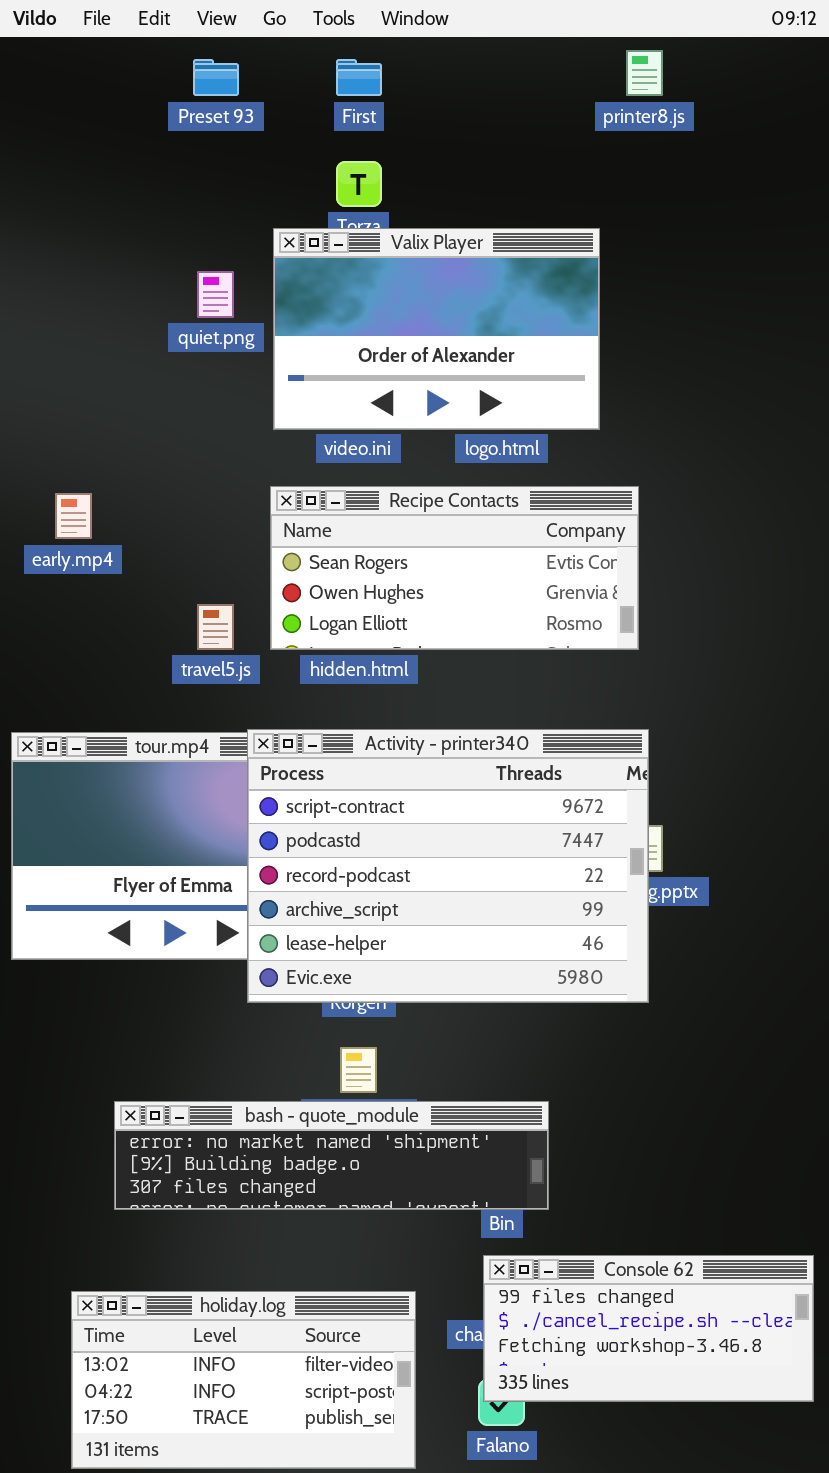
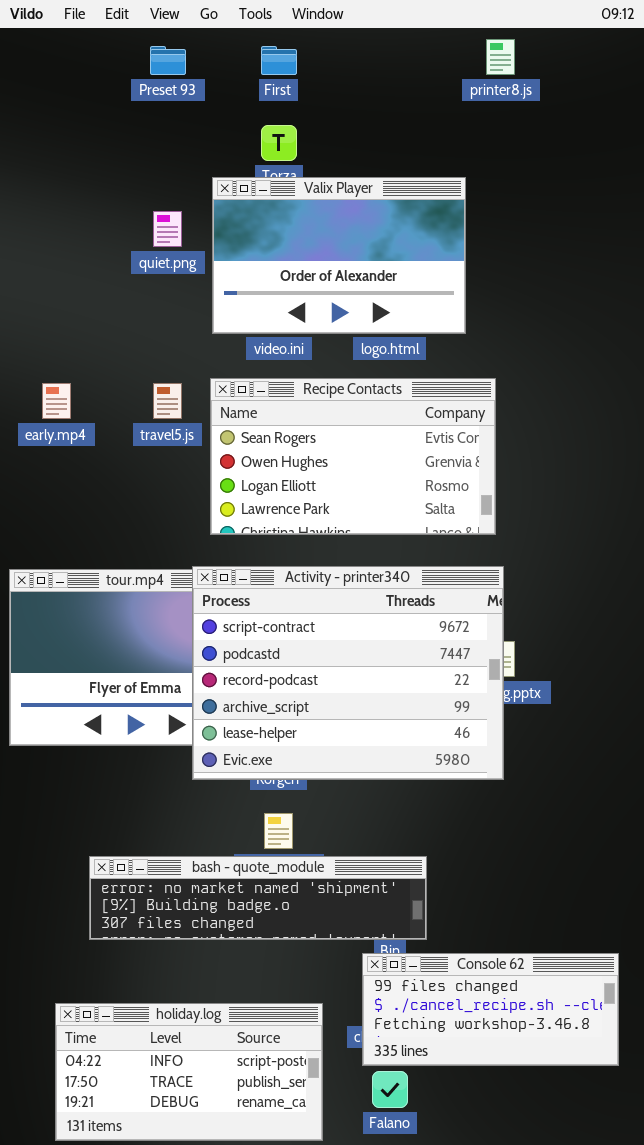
Recipe Contacts: [270,486,639,650] -> [210,378,496,535], resized
travel5.js: [197,604,234,650] -> [153,383,182,419], moved
Console 62: [483,1255,814,1402] -> [362,953,619,1066], moved
holiday.log: [71,1291,416,1469] -> [55,1003,323,1141], scrolled down 1 row

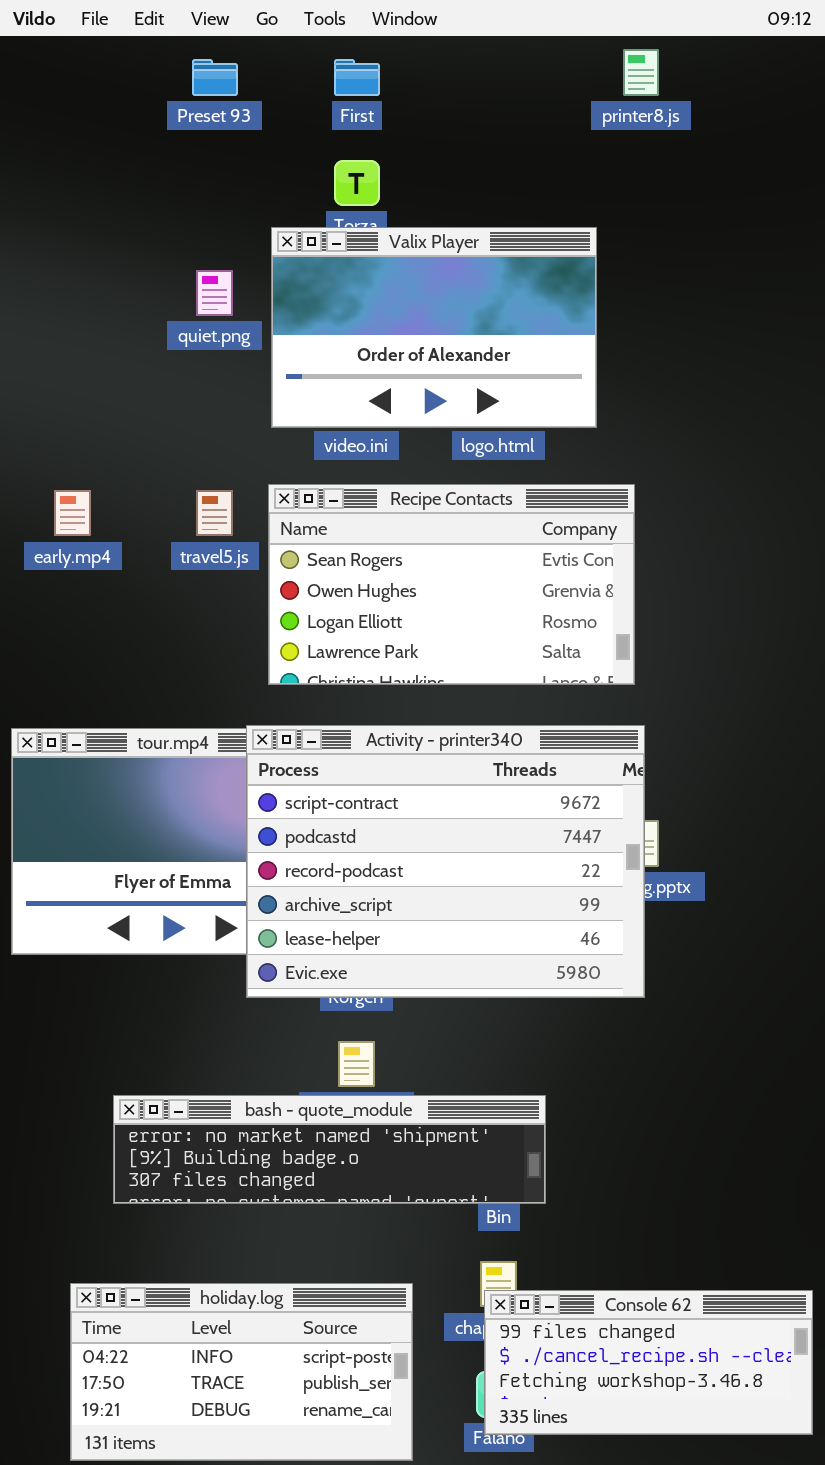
Console 62: [362,953,619,1066] -> [484,1290,813,1435], moved

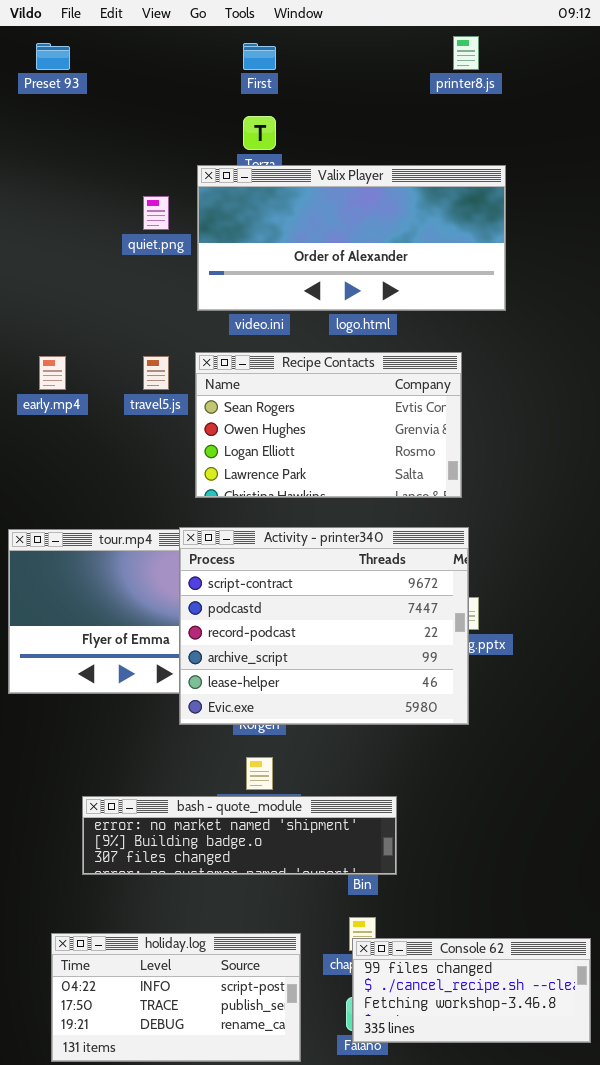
Preset 93: [192,59,238,96] -> [36,43,70,70], moved
Valix Player: [271,227,597,428] -> [197,165,506,311], resized

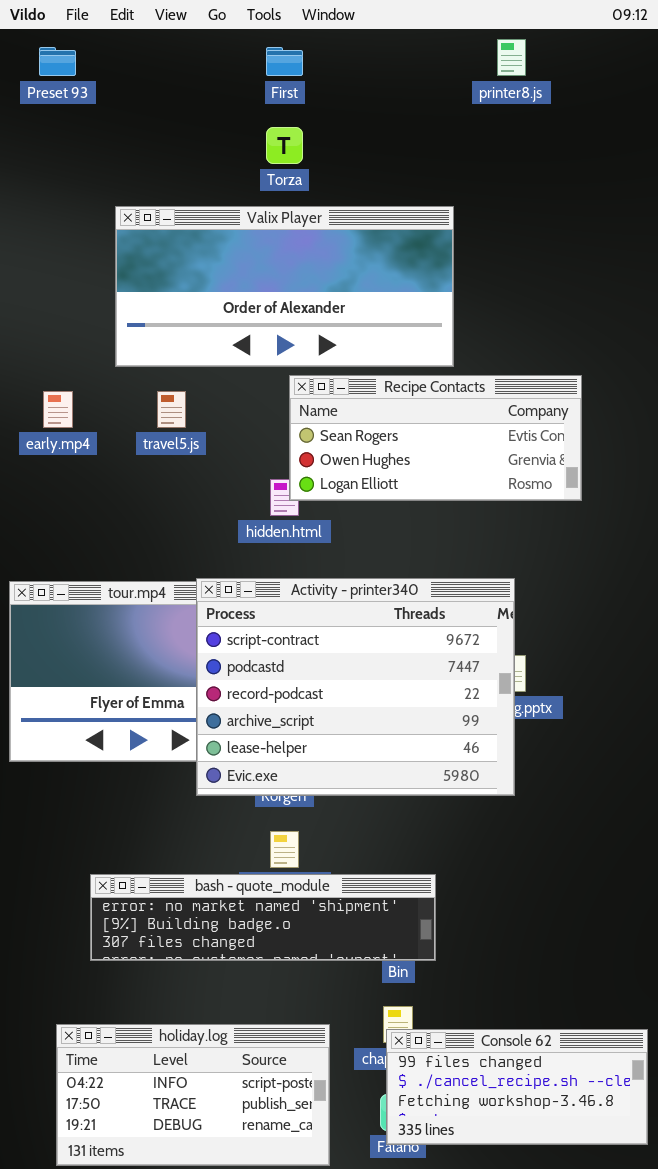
Valix Player: [197,165,506,311] -> [115,206,454,367], moved
Recipe Contacts: [195,352,462,498] -> [289,375,582,501], moved, resized

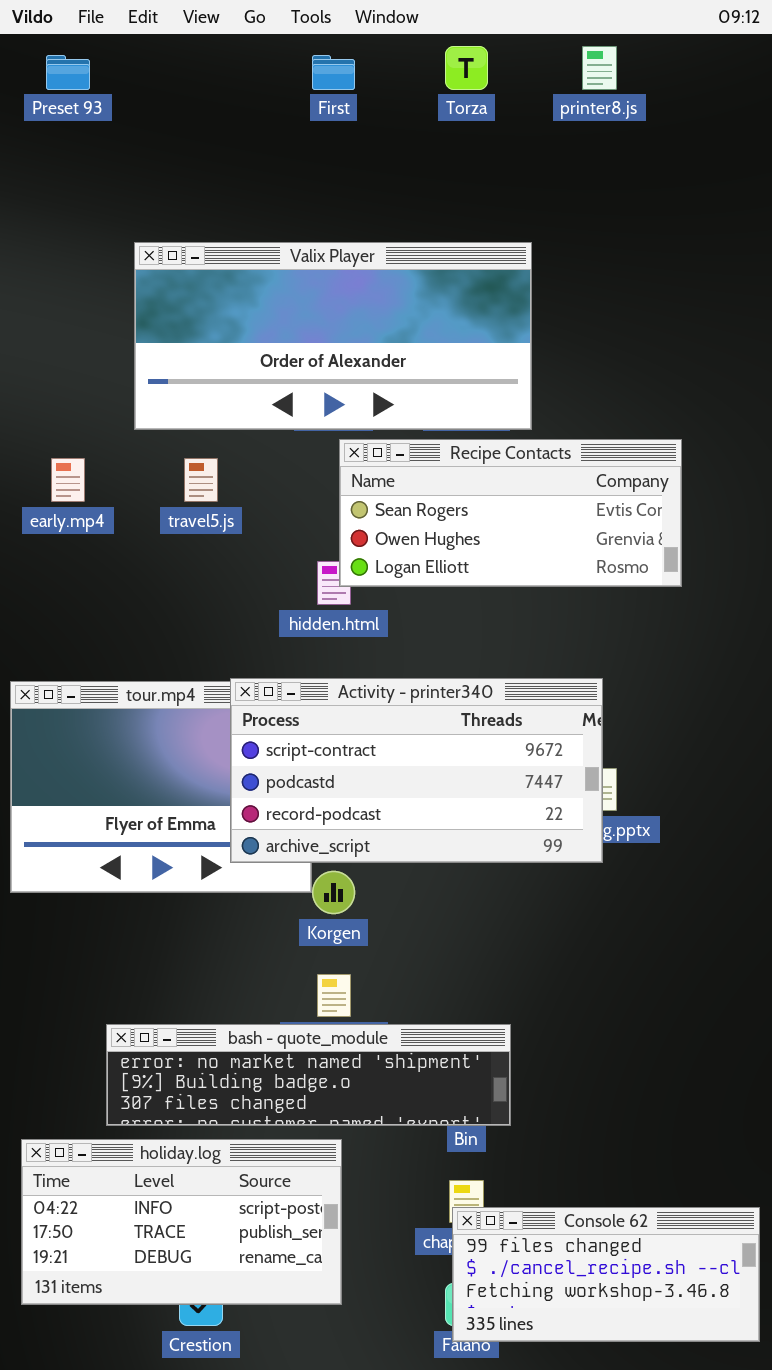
Torza: [266,127,303,164] -> [445,46,488,90], moved
Activity - printer340: [196,578,515,796] -> [230,678,603,863], resized
holiday.log: [56,1024,330,1166] -> [21,1139,342,1305], moved

